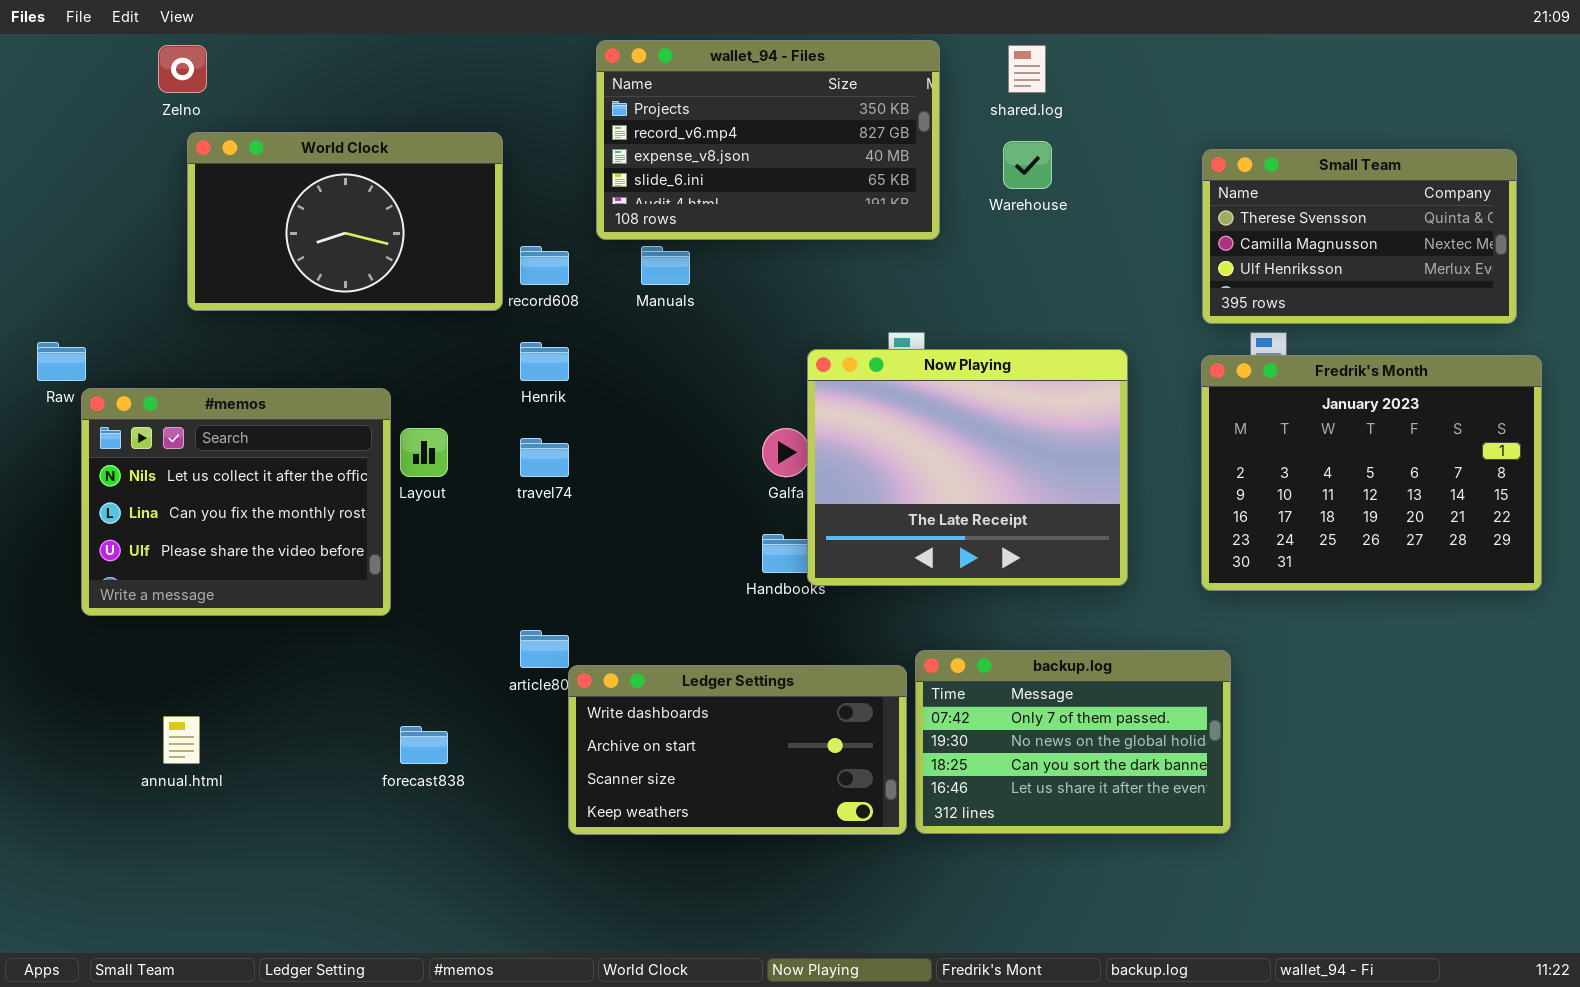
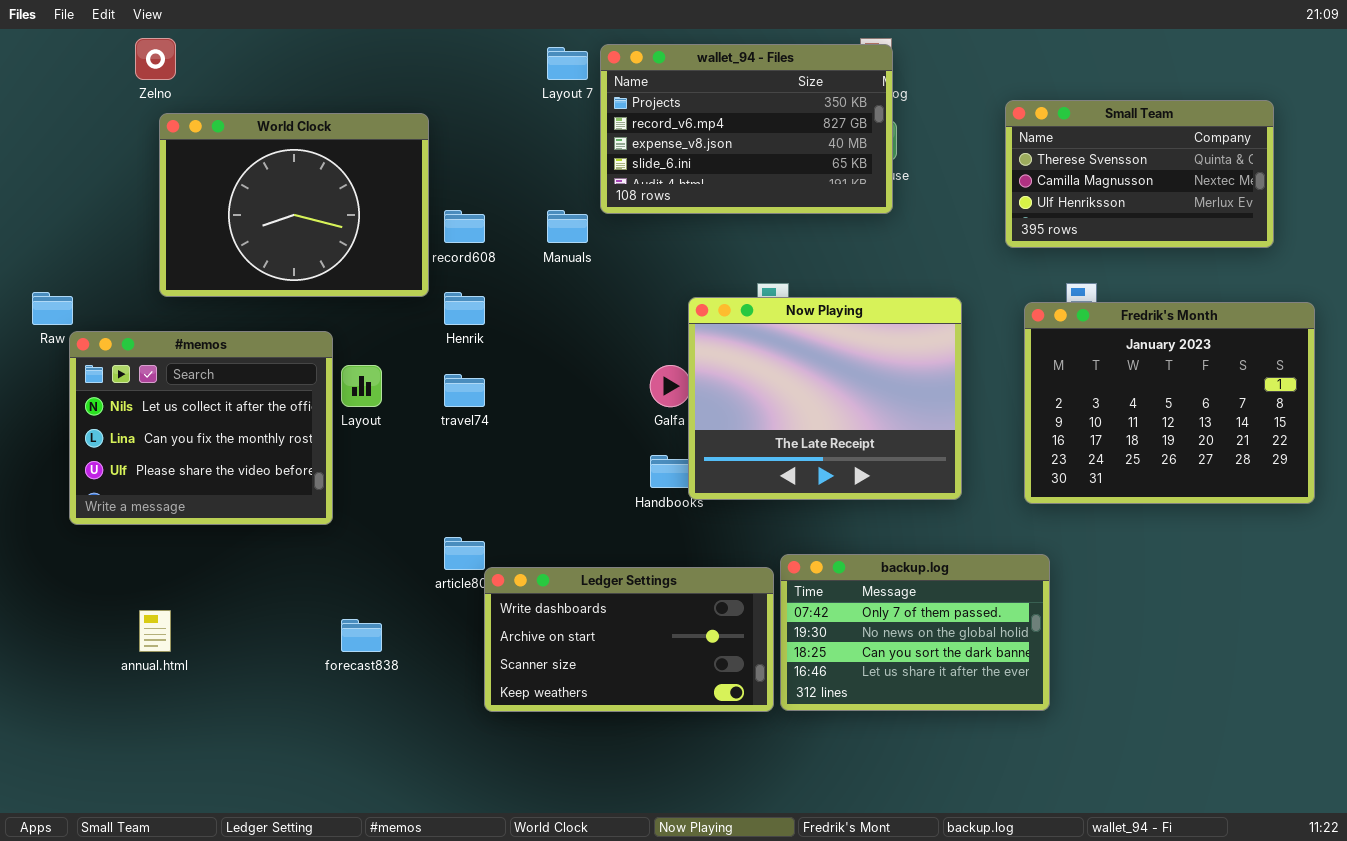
wallet_94 - Files: [596,40,940,240] -> [600,44,893,214], moved
World Clock: [187,132,503,311] -> [159,113,429,297], resized
Small Team: [1202,149,1517,324] -> [1005,100,1274,248], moved

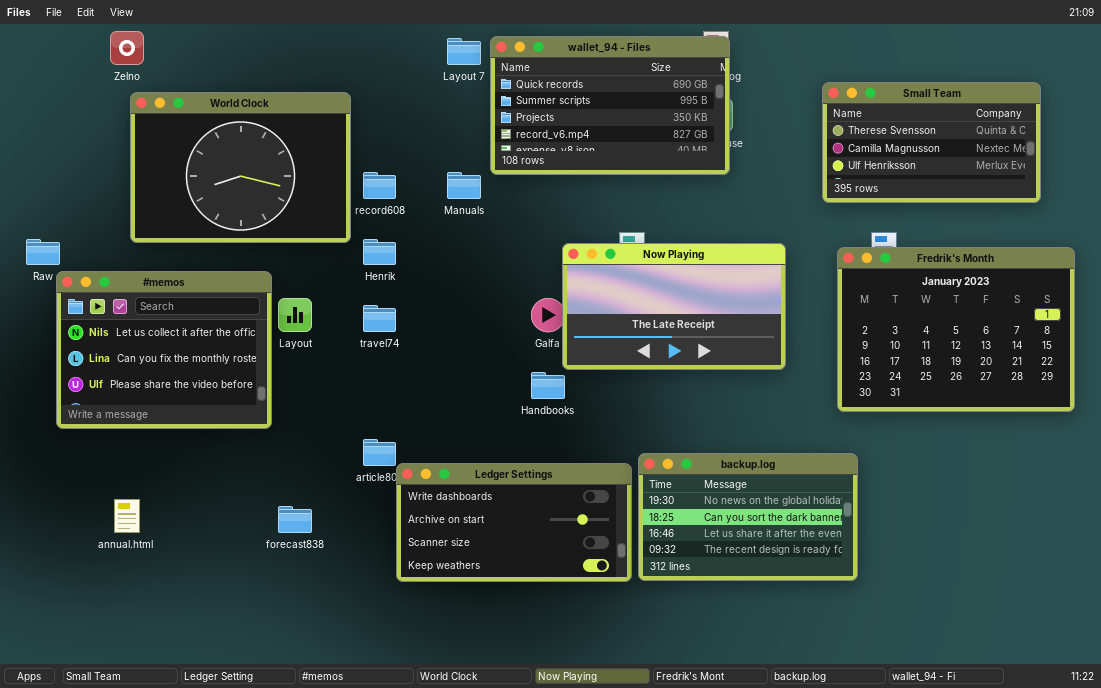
wallet_94 - Files: [600,44,893,214] -> [490,36,730,175], scrolled up 2 rows
Now Playing: [688,297,962,500] -> [562,243,786,370], resized
backup.log: [780,554,1050,711] -> [638,453,858,581], scrolled down 1 row

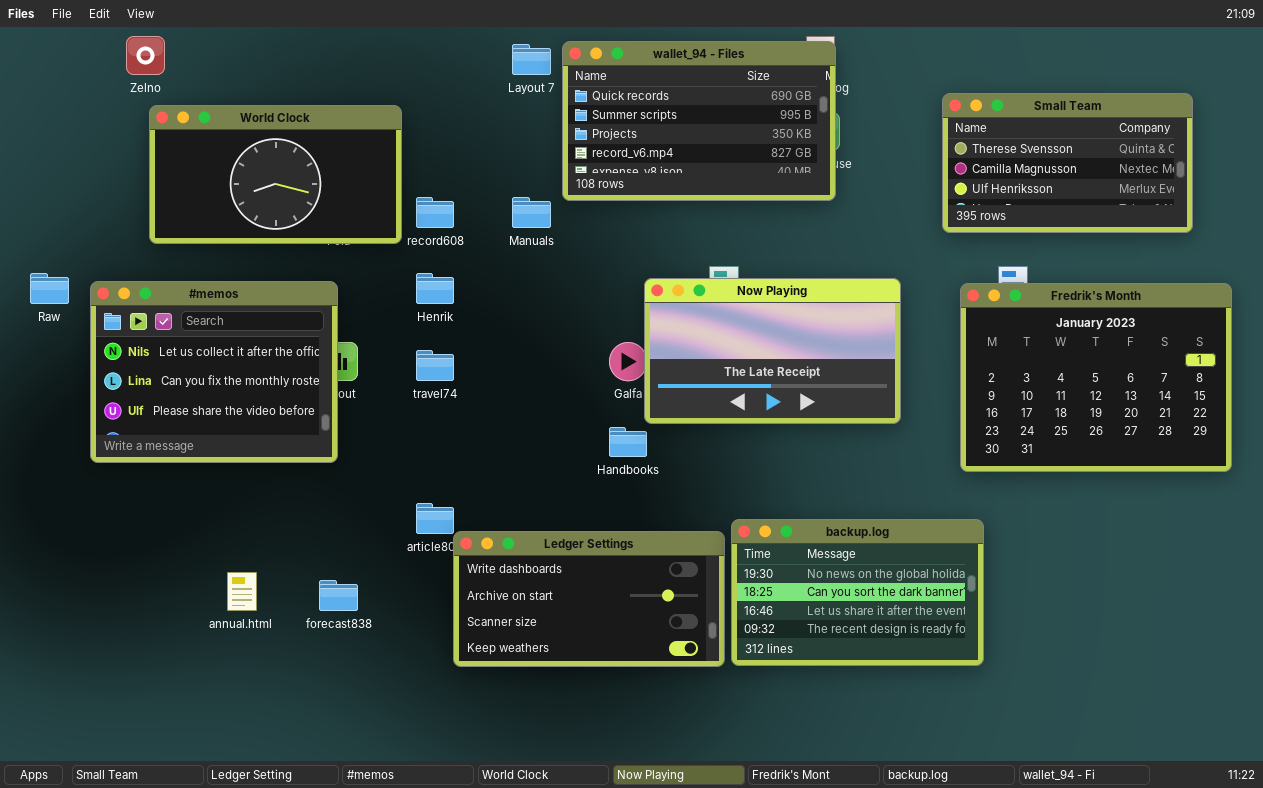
World Clock: [130,92,351,243] -> [149,105,402,244], resized
#memos: [56,271,272,429] -> [90,281,338,463], moved
annual.html: [114,499,140,533] -> [227,572,257,611], moved

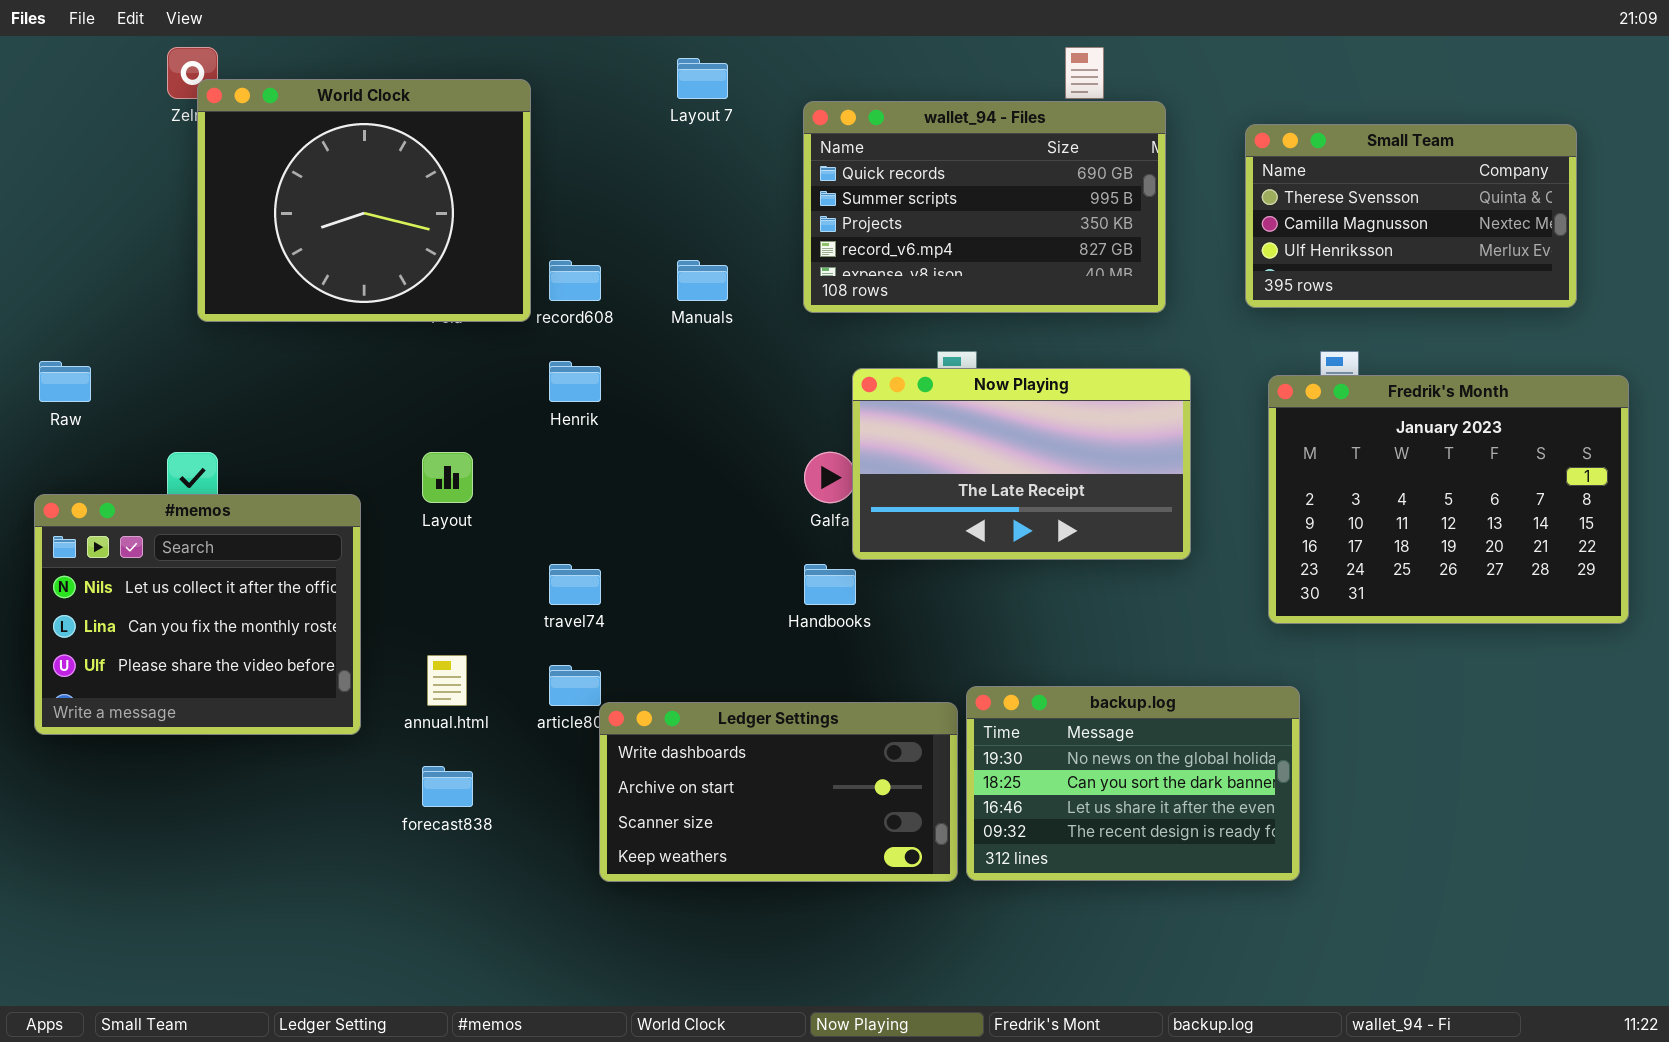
wallet_94 - Files: [562,41,836,201] -> [803,101,1166,313], moved
World Clock: [149,105,402,244] -> [197,79,531,322], resized
#memos: [90,281,338,463] -> [34,494,361,735], moved
travel74: [416,350,454,381] -> [549,564,601,605], moved
annual.html: [227,572,257,611] -> [427,655,467,706], moved

